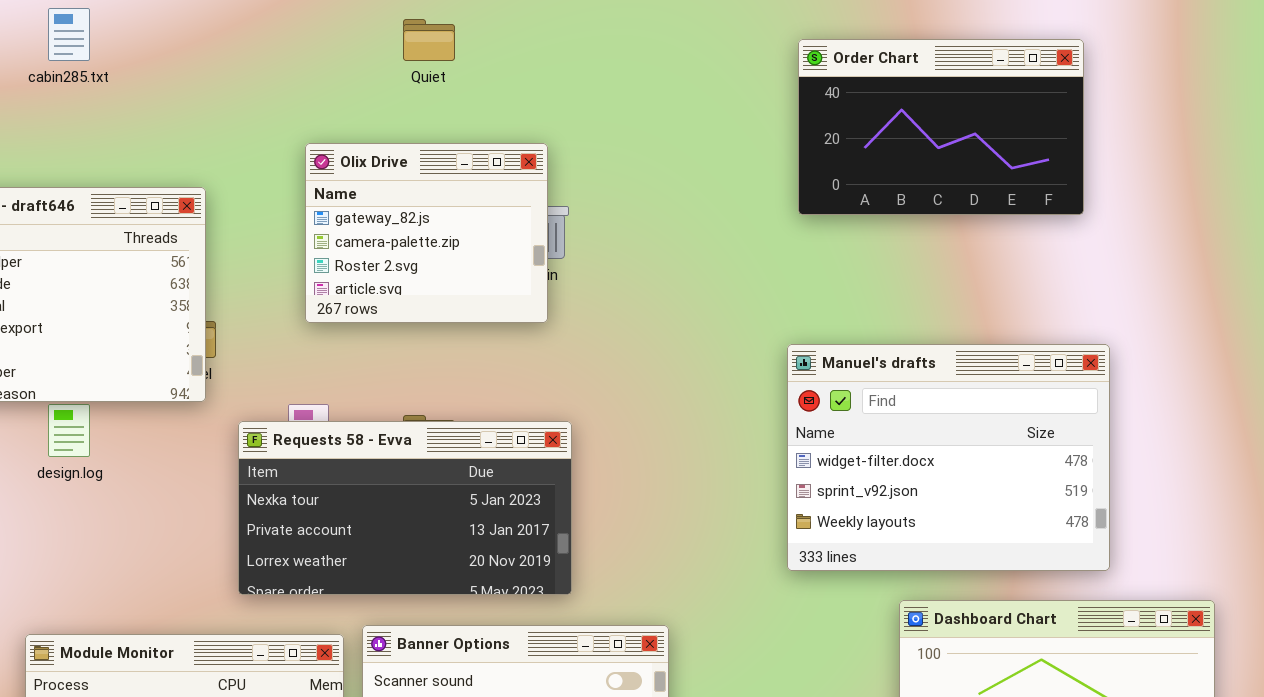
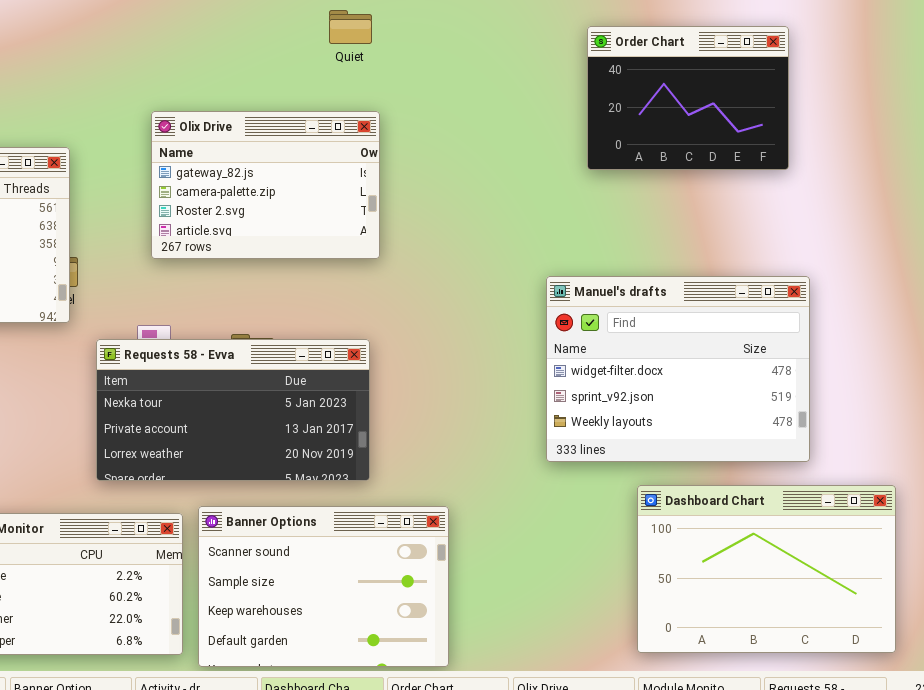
Quiet: [403,19,455,61] -> [329,10,372,44], moved
Order Chart: [798,39,1084,215] -> [587,26,789,170], resized
Olix Drive: [305,143,548,323] -> [151,111,380,259], resized

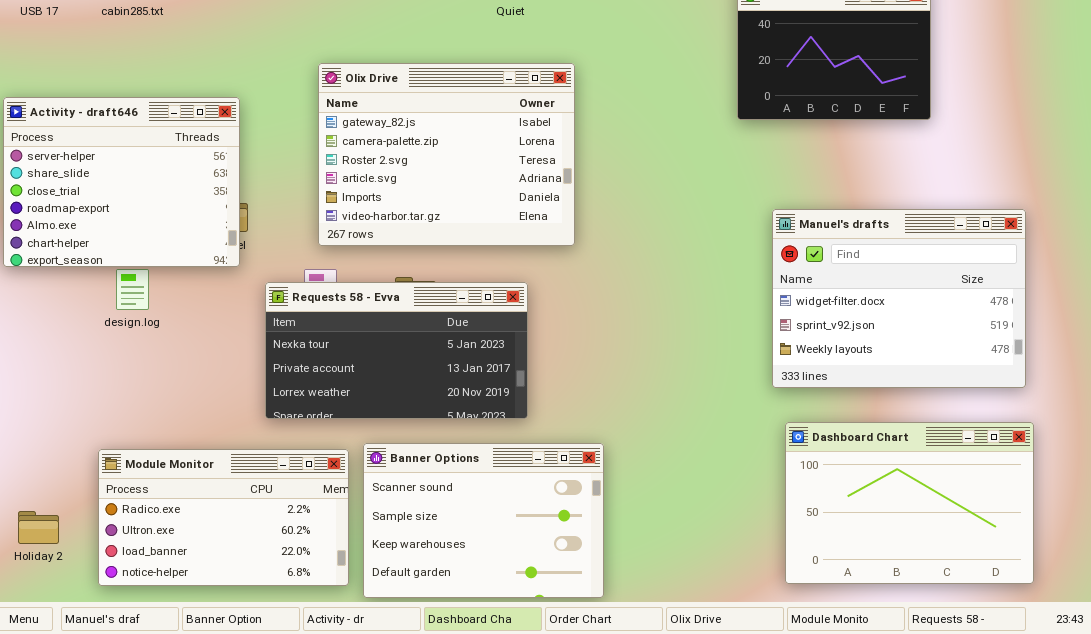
Olix Drive: [151,111,380,259] -> [318,63,575,246], resized
Manuel's drafts: [546,276,810,462] -> [772,209,1026,388], moved

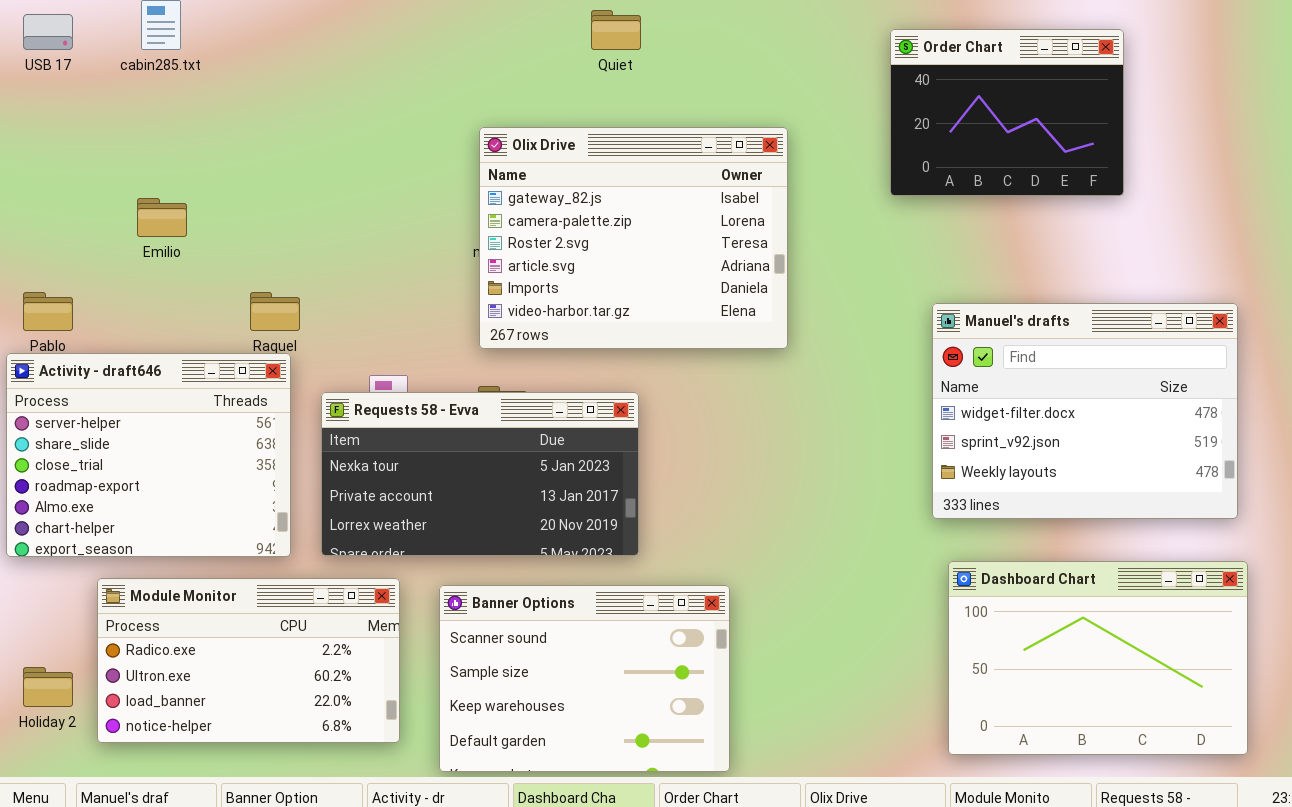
Olix Drive: [318,63,575,246] -> [479,127,788,349], moved
Activity - draft646: [3,97,240,267] -> [6,353,291,557], moved
Module Monitor: [98,449,349,586] -> [97,578,400,743], moved

